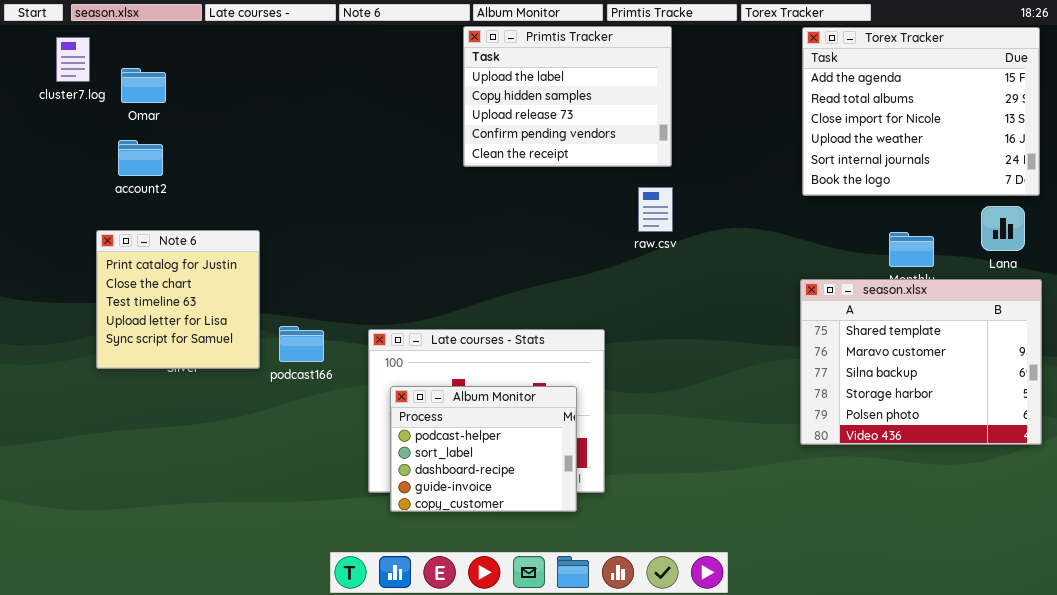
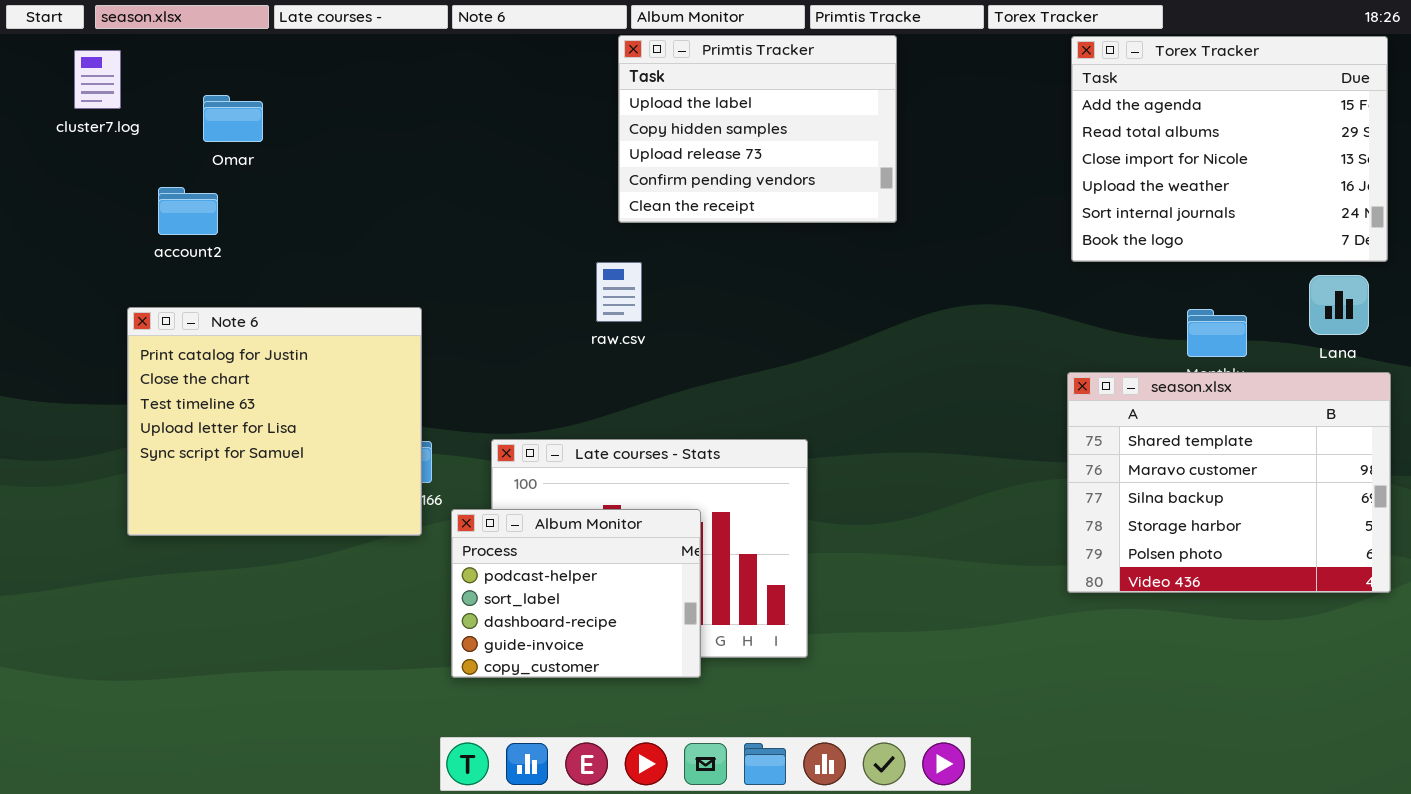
Omar: [121,68,166,103] -> [203,95,263,142], moved
raw.csv: [638,187,673,232] -> [596,262,642,322], moved
Note 6: [96,230,260,369] -> [127,307,422,536], resized
Album Monitor: [390,386,577,512] -> [451,509,701,678], moved

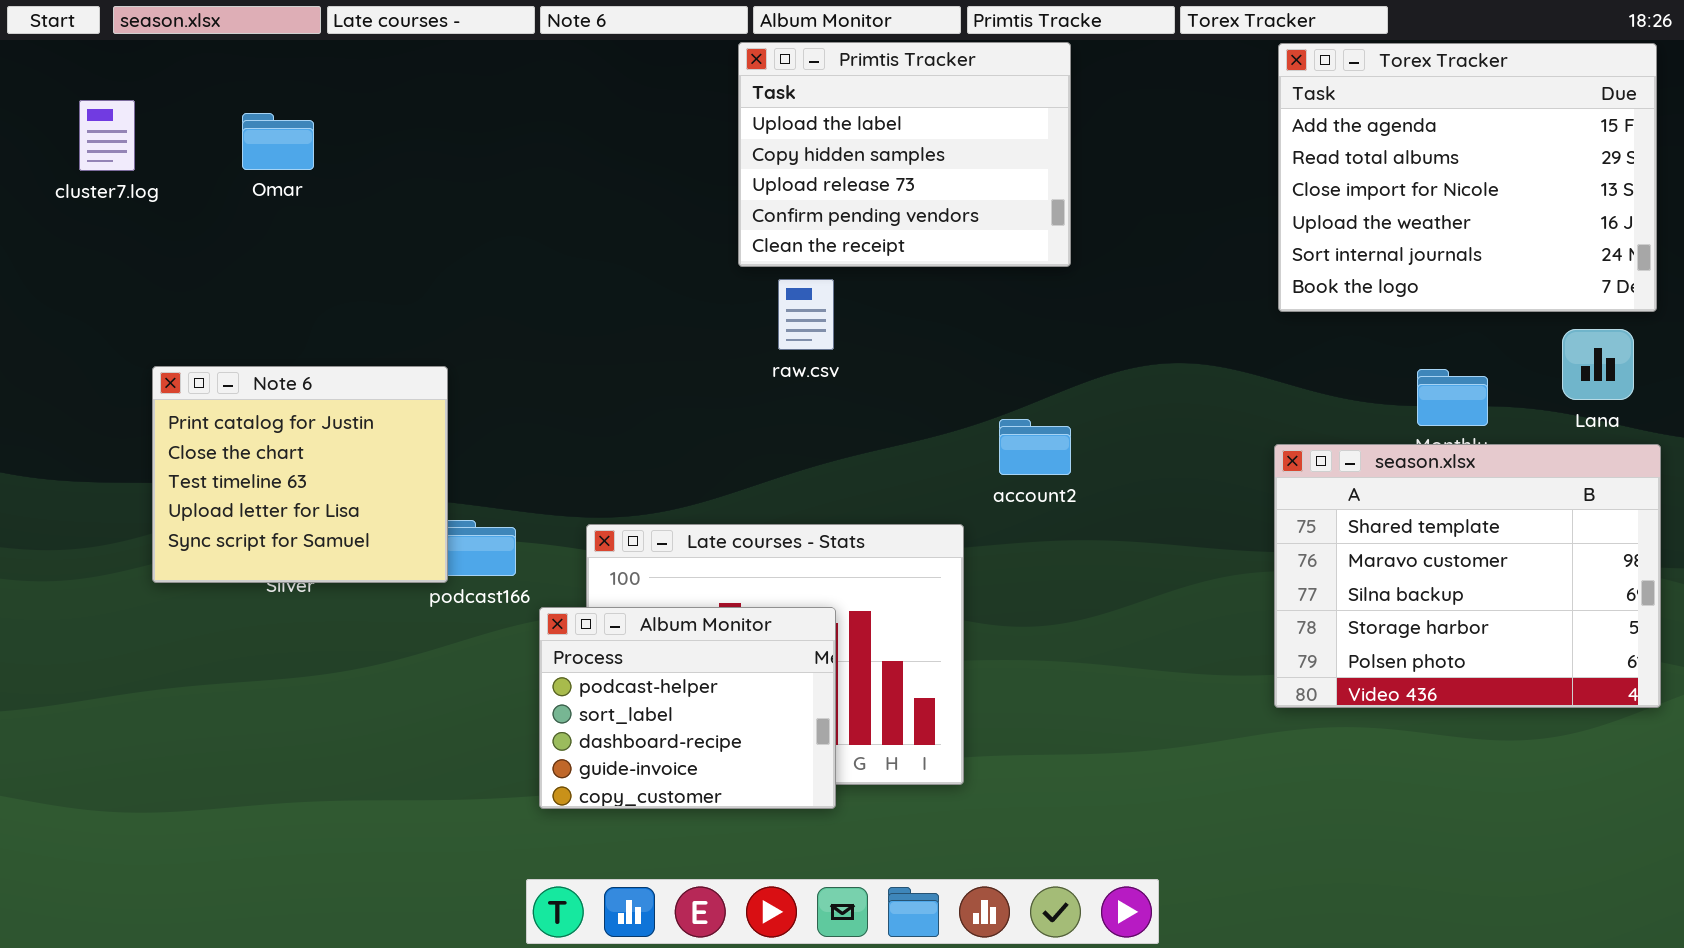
cluster7.log: [74,50,121,109] -> [79,100,135,171], moved
account2: [158,187,218,235] -> [999,419,1071,475], moved
raw.csv: [596,262,642,322] -> [778,279,834,350], moved
Note 6: [127,307,422,536] -> [152,366,448,583], resized

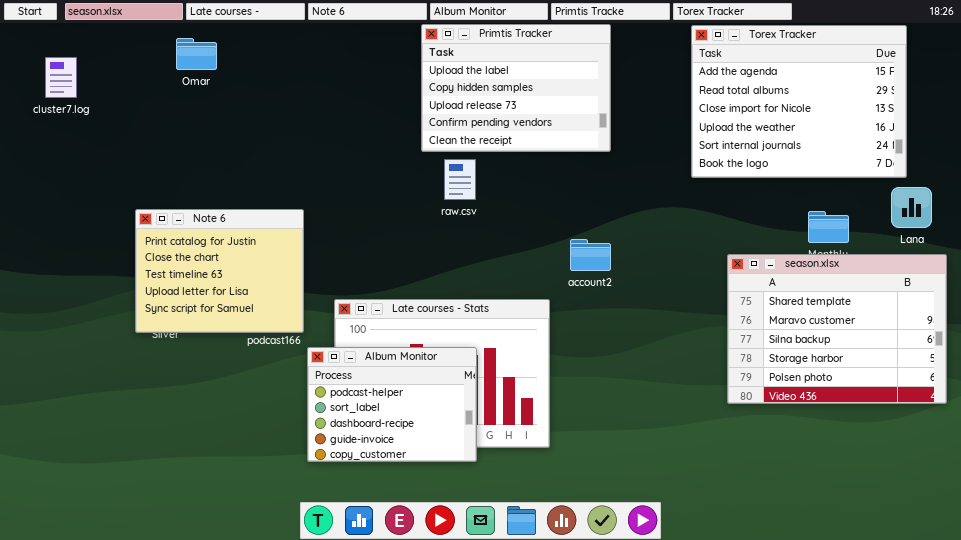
Torex Tracker: [1278,43,1657,312] -> [691,25,907,178], moved
Omar: [242,113,314,170] -> [176,38,217,70], moved
Note 6: [152,366,448,583] -> [135,209,304,333], moved

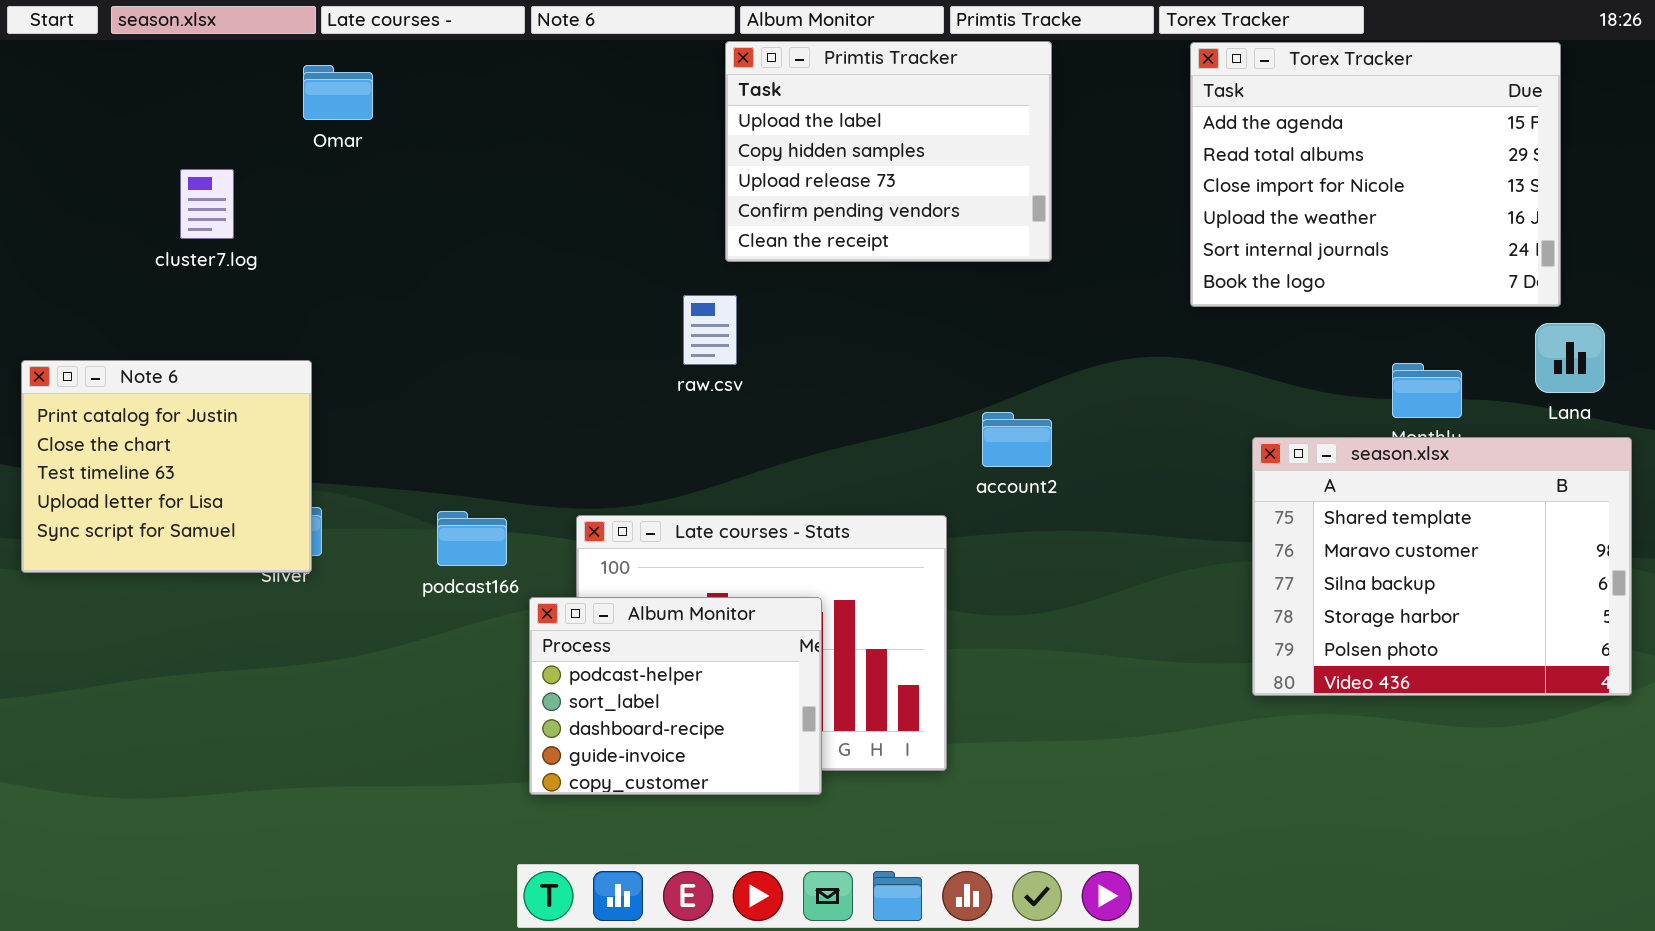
cluster7.log: [45,57,77,98] -> [180,169,234,239], moved
raw.csv: [444,159,476,200] -> [683,295,737,365], moved
Note 6: [135,209,304,333] -> [21,360,312,573], moved

